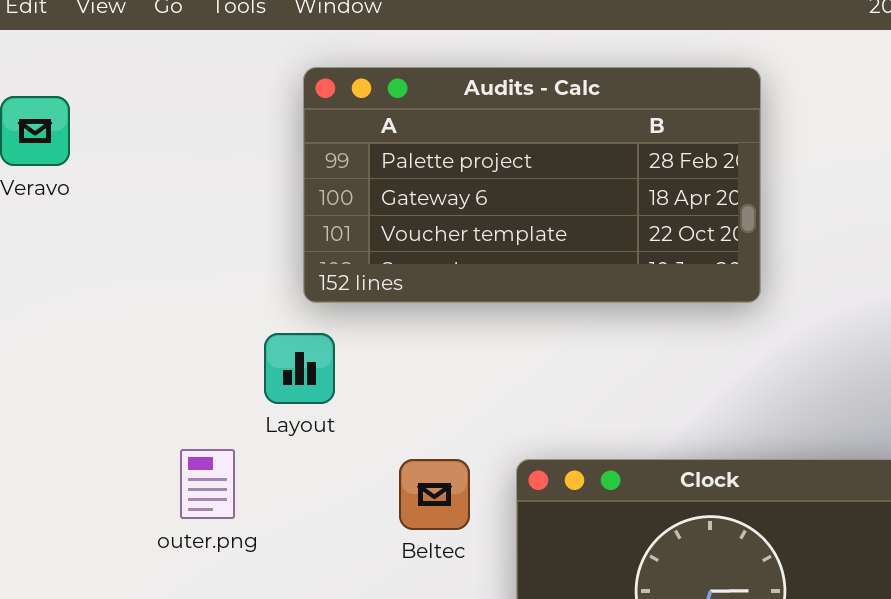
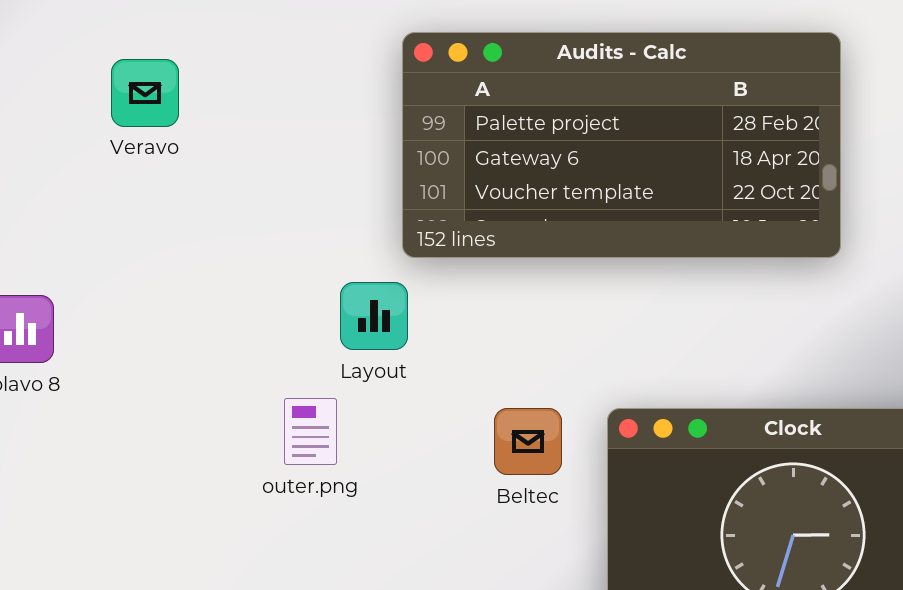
Layout: [264,333,335,404] -> [340,282,408,350], moved

